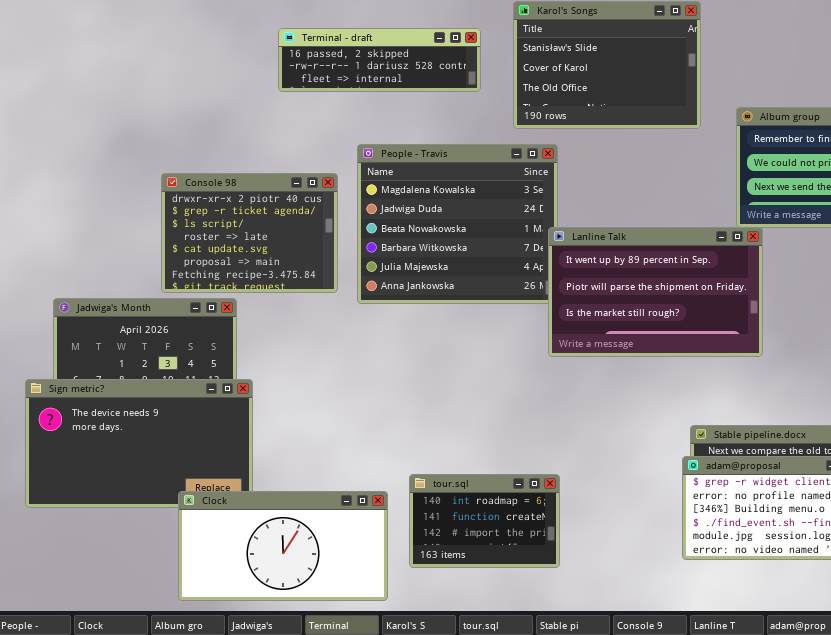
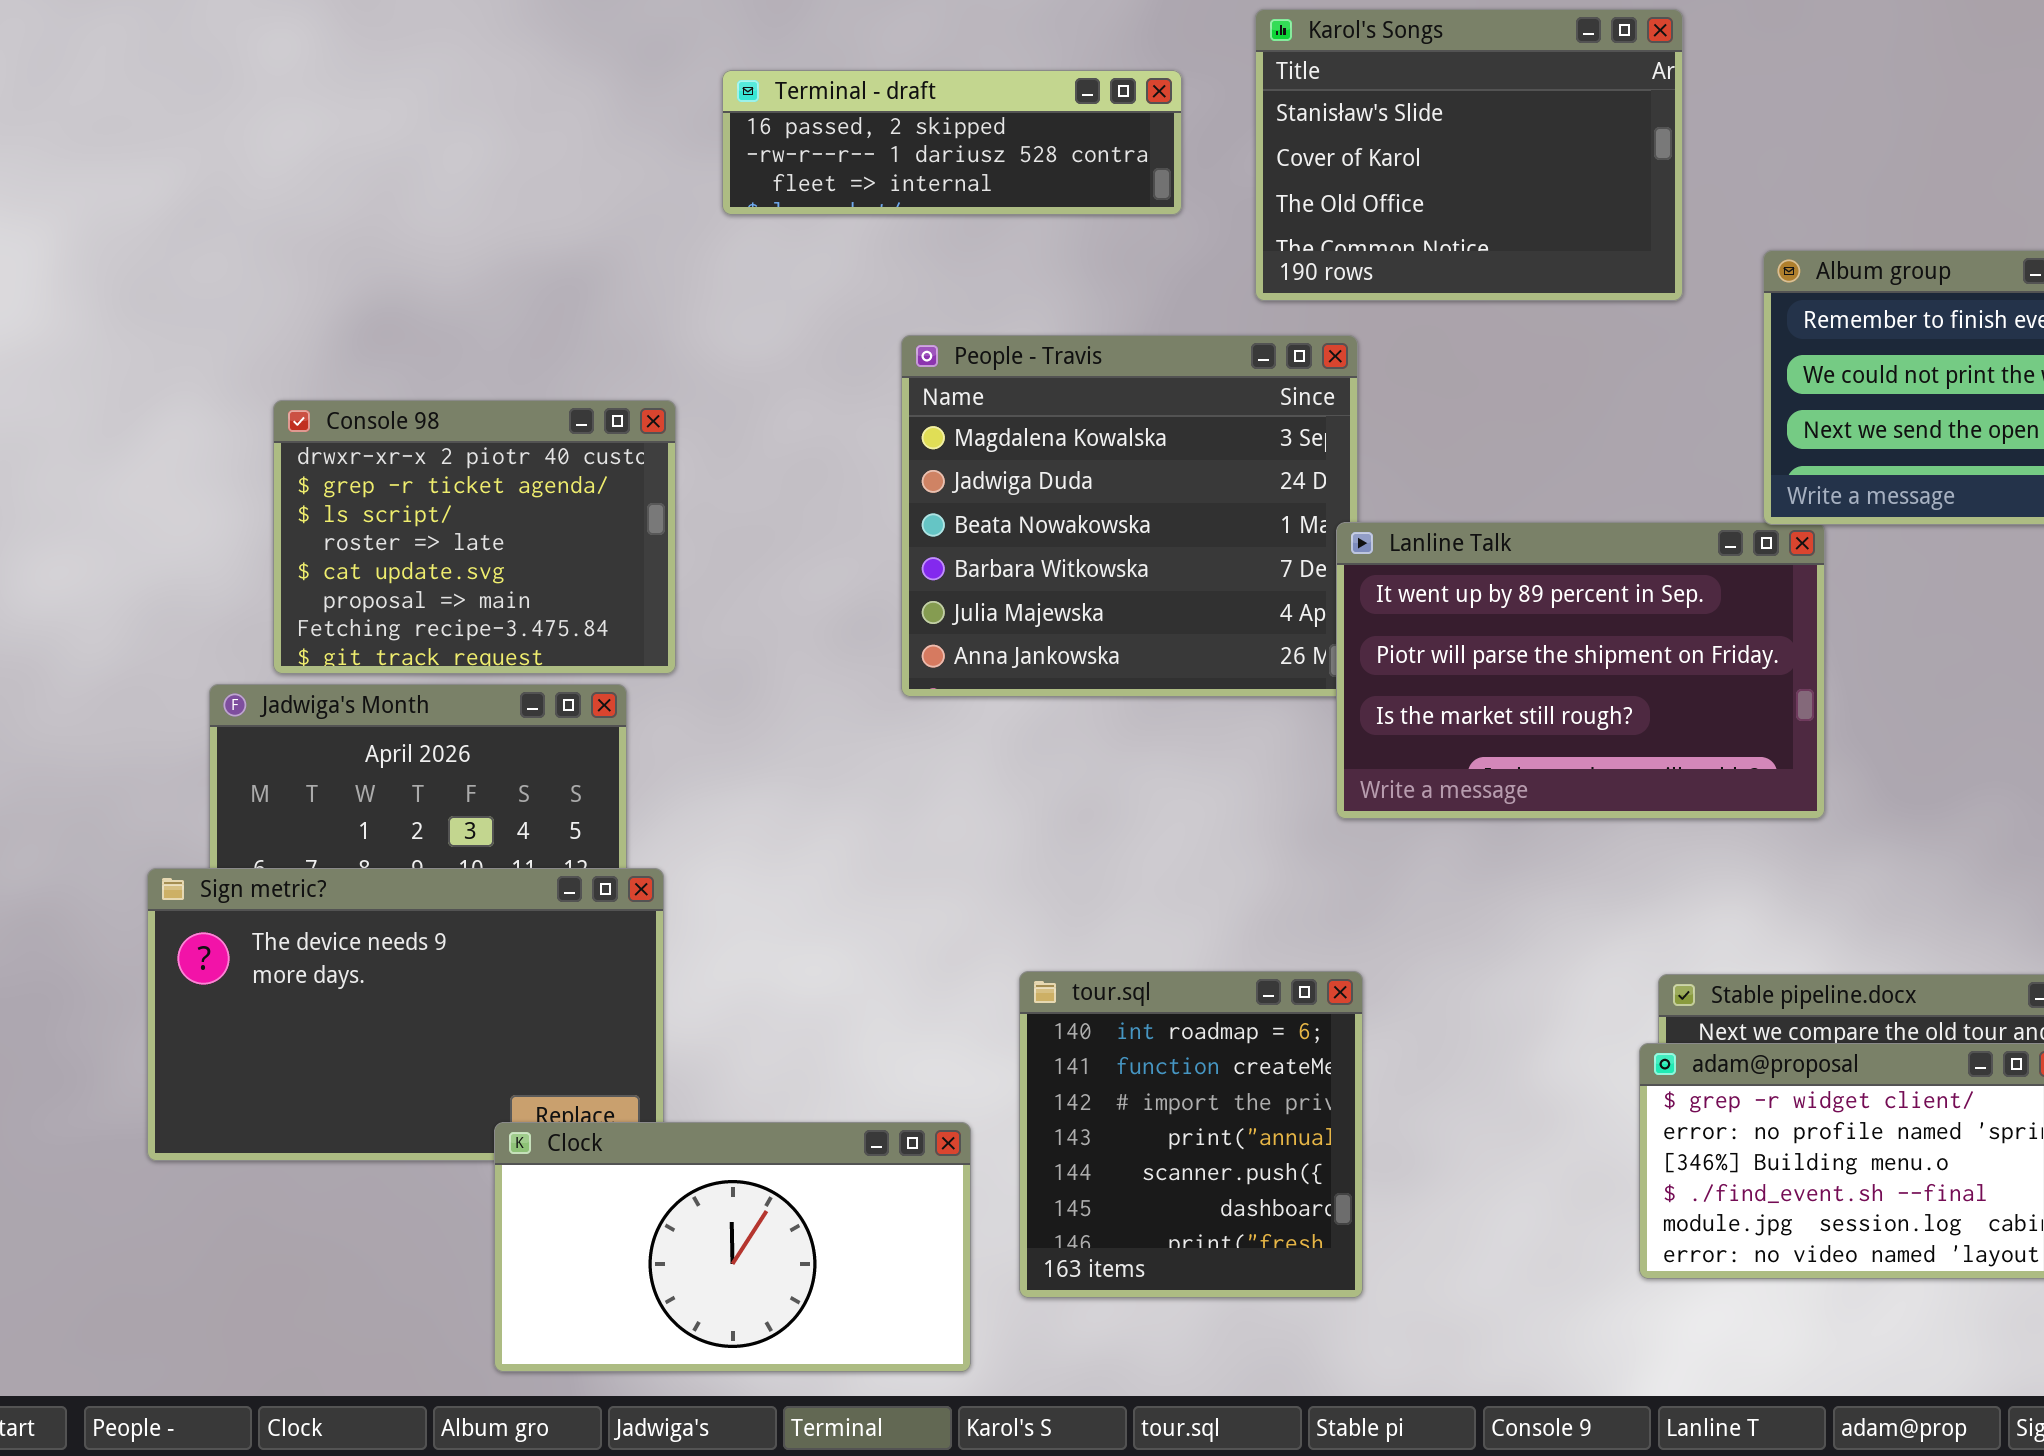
Console 98: [161,173,338,293] -> [273,400,676,674], moved
tour.sql: [409,474,560,568] -> [1019,971,1363,1298], resized

